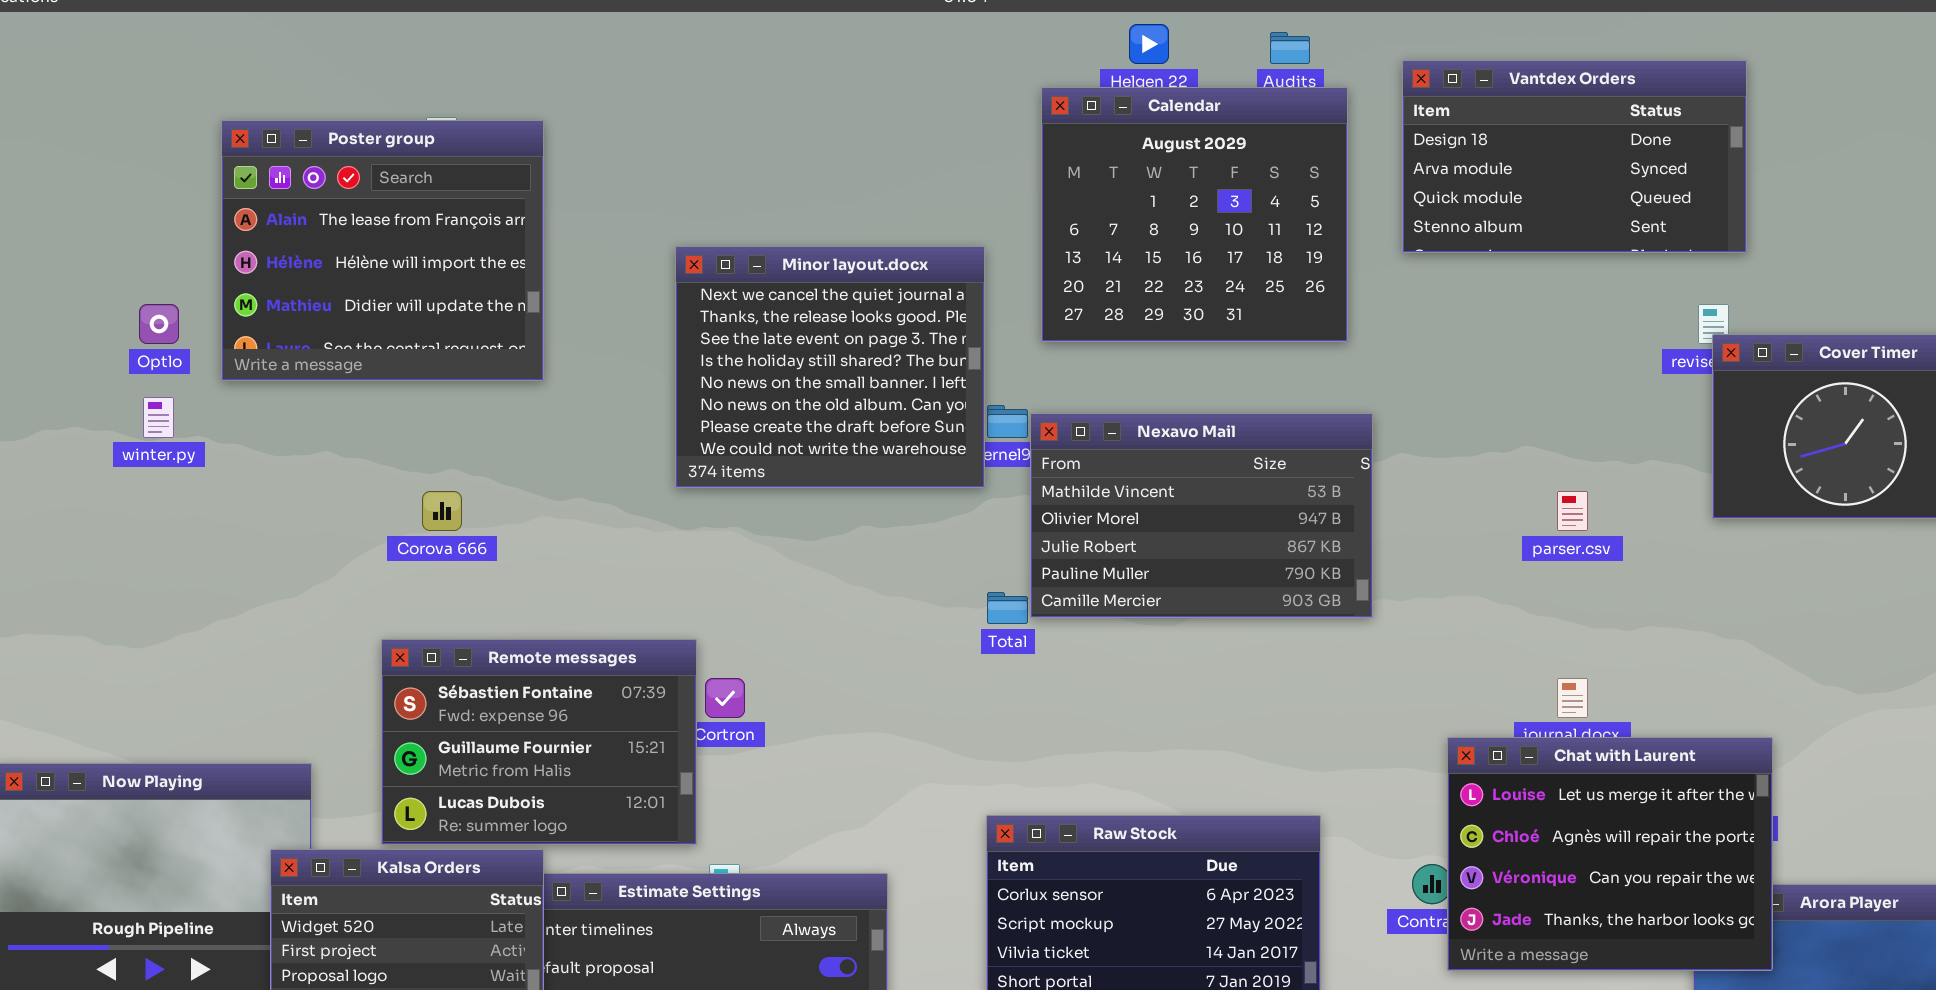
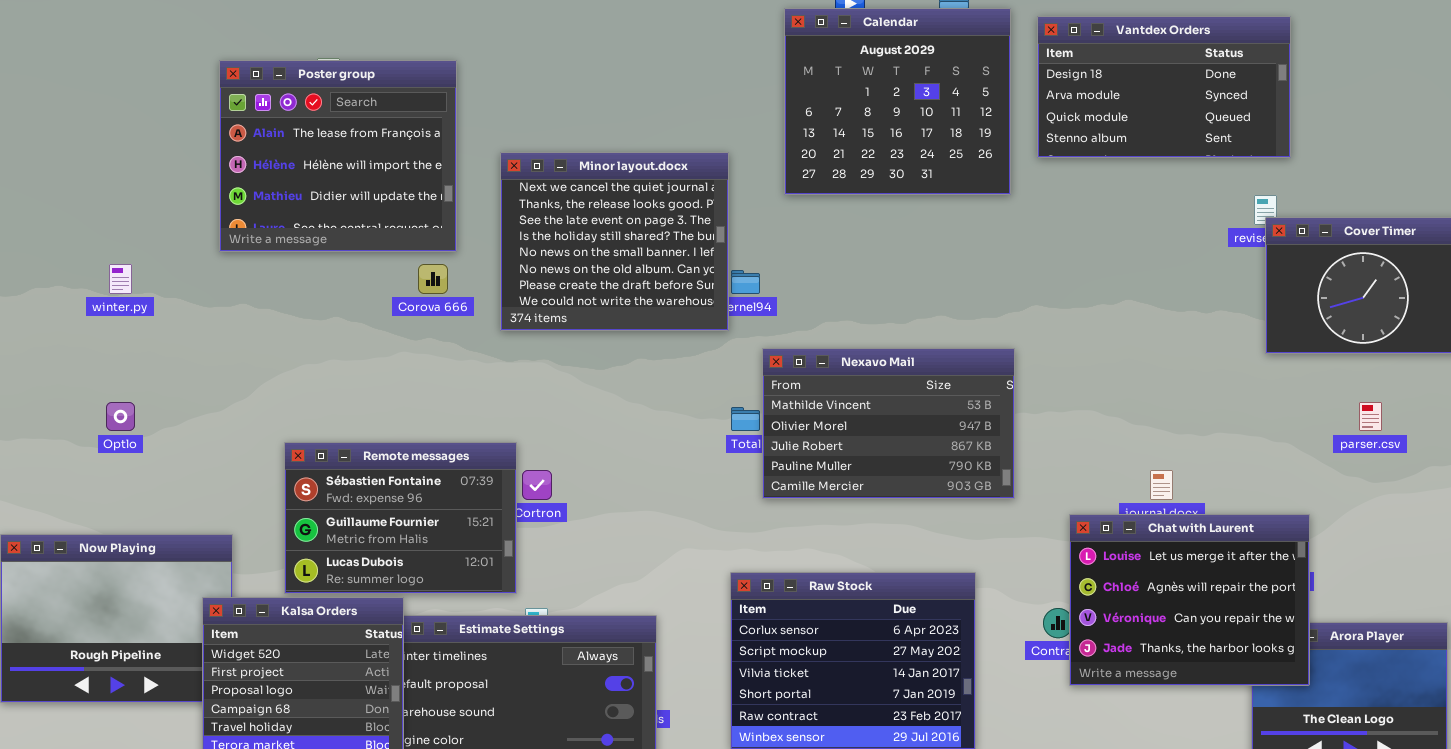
Calendar: [1041,87,1348,342] -> [784,8,1011,195], moved
Poster group: [221,120,544,381] -> [219,60,457,252], moved
Optlo: [139,304,179,344] -> [106,402,135,431], moved
Nexavo Mail: [1030,413,1373,618] -> [762,348,1015,499], moved
Corova 666: [422,491,462,531] -> [418,264,448,294], moved
parser.csv: [1557,491,1588,531] -> [1359,402,1382,431], moved

